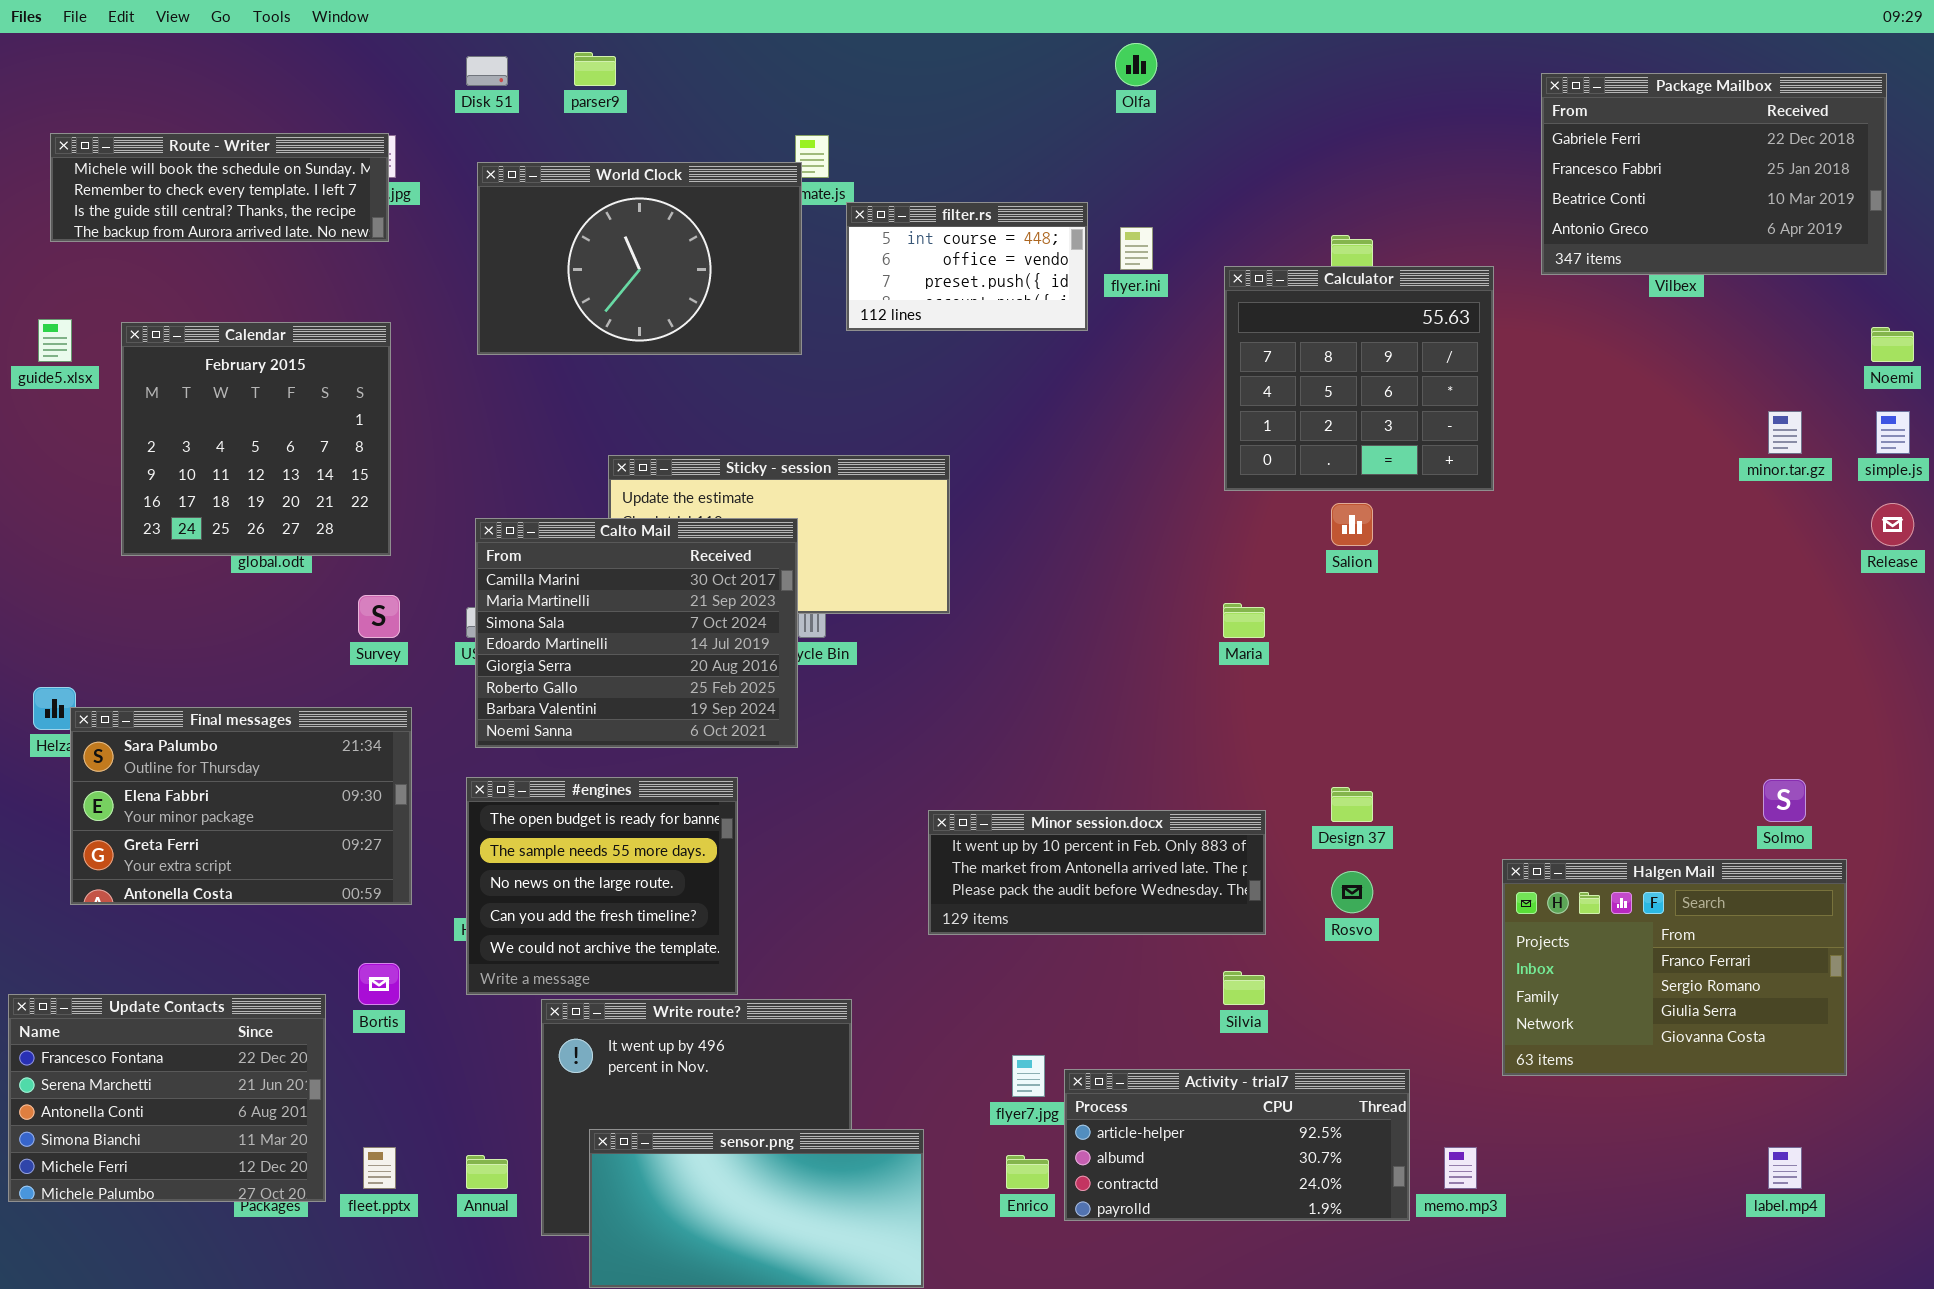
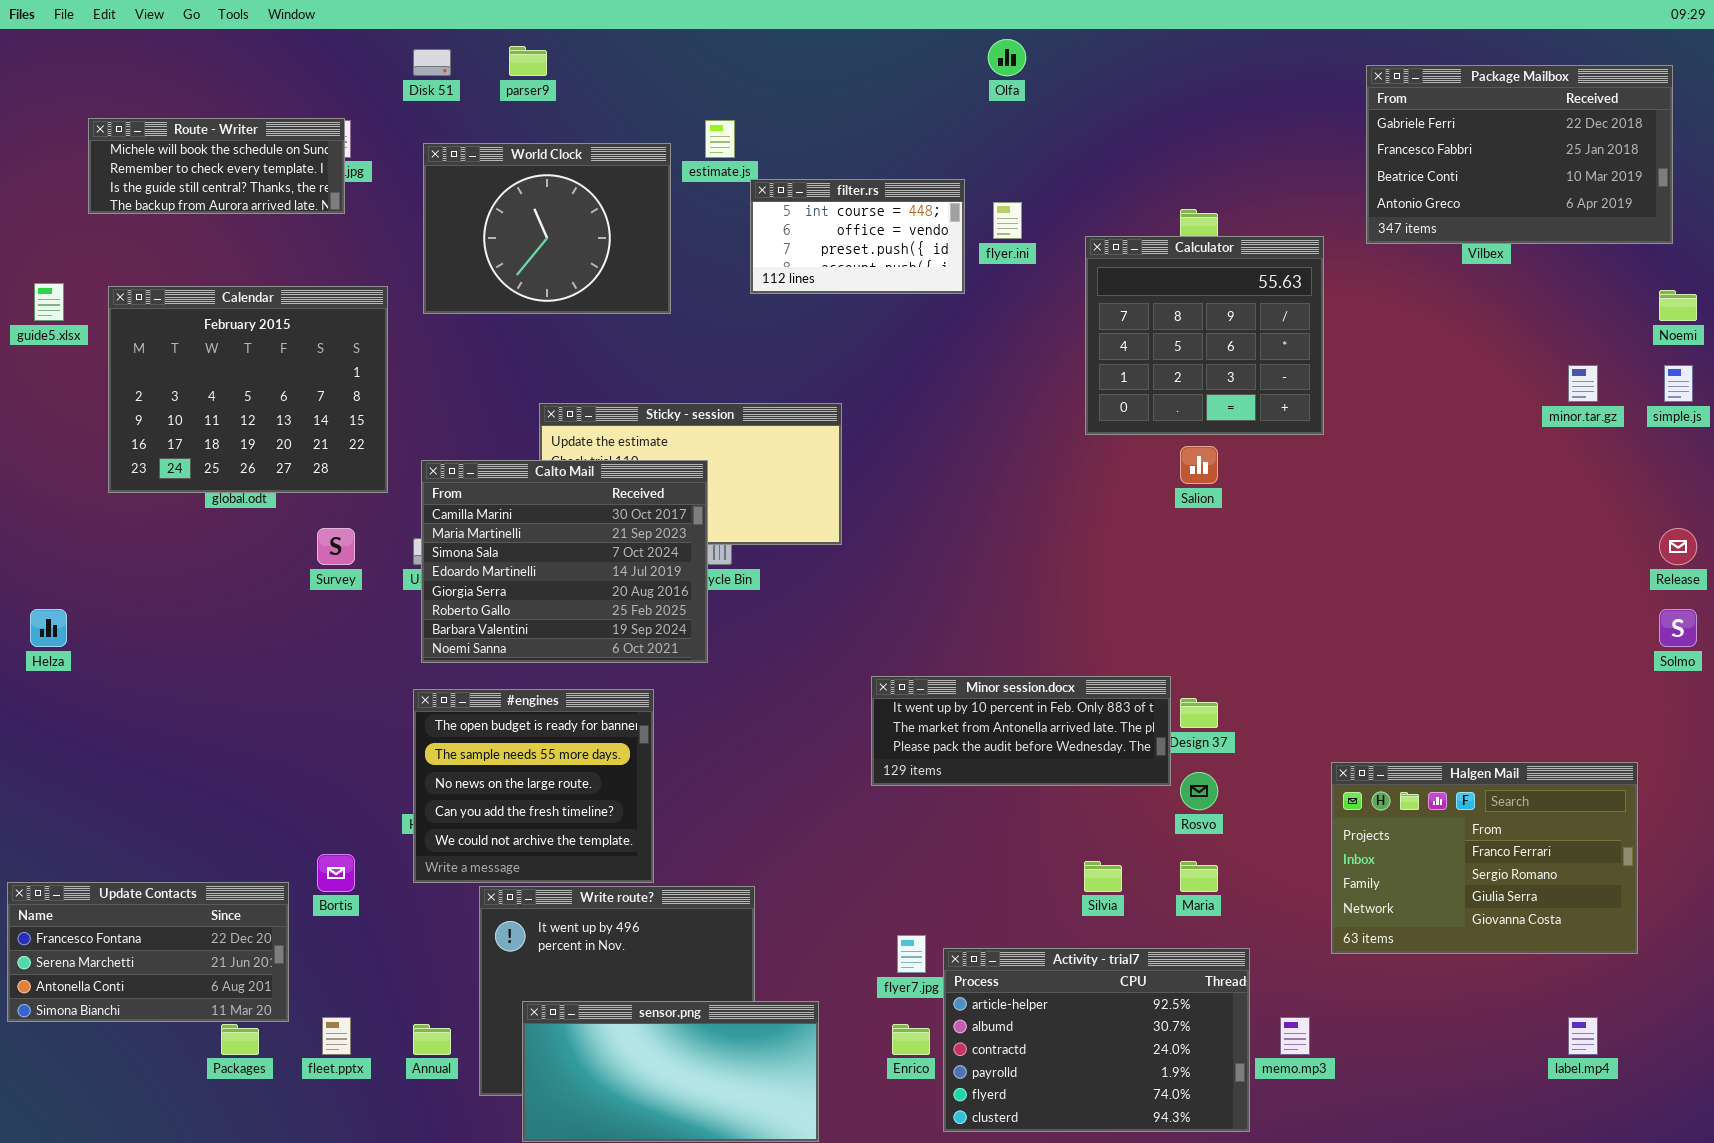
Route - Writer: [50,133,389,242] -> [88,118,345,214], resized
World Clock: [477,162,802,355] -> [423,143,671,314], resized
Calendar: [121,322,391,556] -> [108,286,388,493], resized
Release: [1871,503,1914,546] -> [1659,528,1697,565], moved
Maria: [1223,603,1265,638] -> [1180,861,1218,892], moved
Final messages: [70,707,412,905] -> none, closed
Solmo: [1763,779,1806,822] -> [1659,609,1697,647], moved
Minor session.docx: [928,810,1266,935] -> [871,676,1171,786], moved
Update Contacts: [8,994,326,1202] -> [7,882,289,1022], resized
Activity - trial7: [1064,1069,1410,1221] -> [943,948,1250,1132], resized

